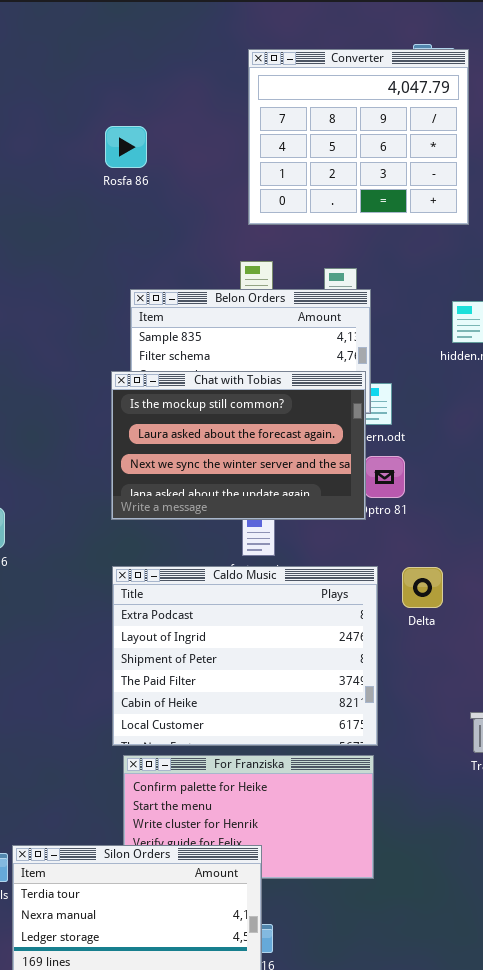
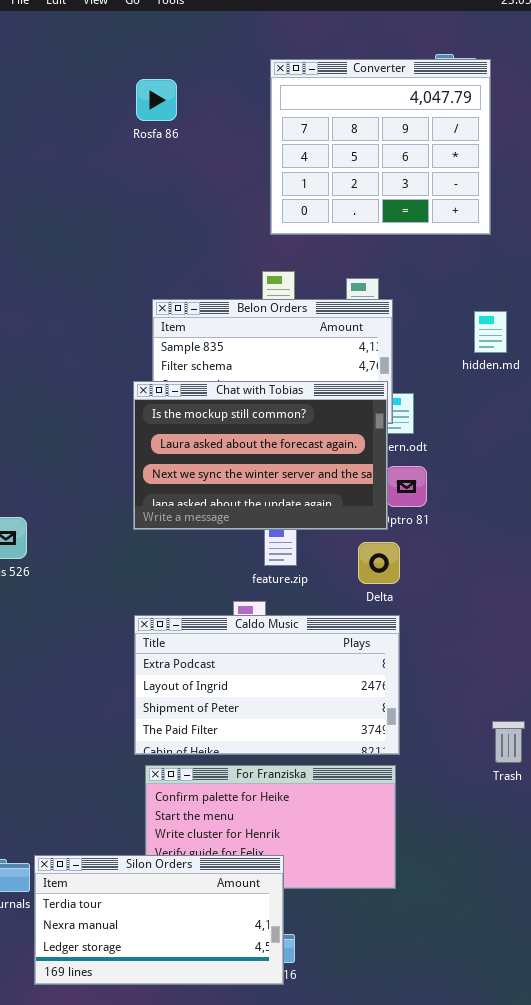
Rosfa 86: [105,126,147,168] -> [136,79,177,121], moved
Caldo Music: [112,566,378,746] -> [134,615,400,755], resized
Delta: [402,567,443,608] -> [358,542,400,584], moved

